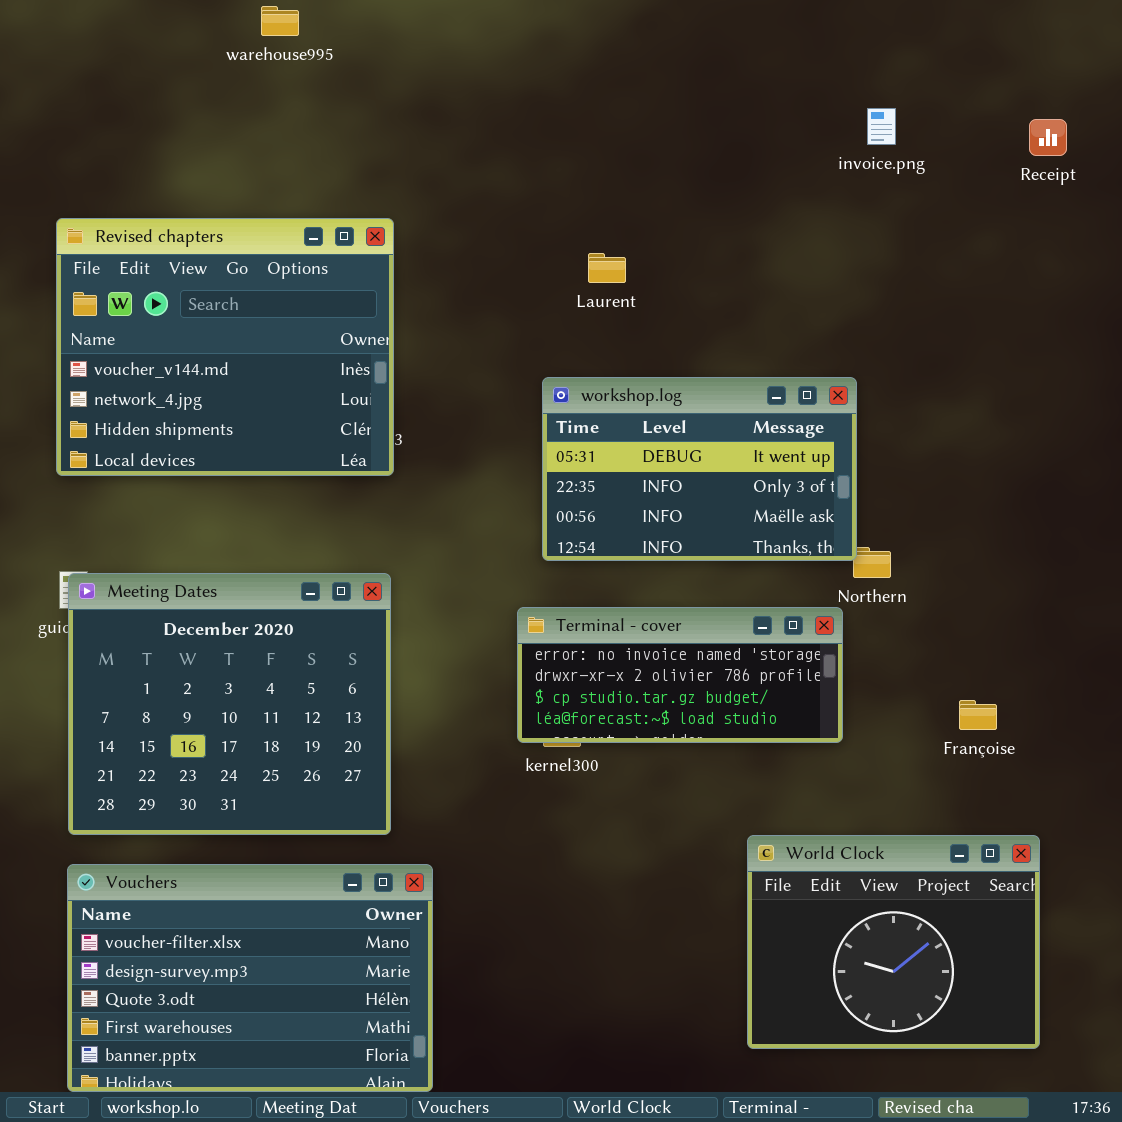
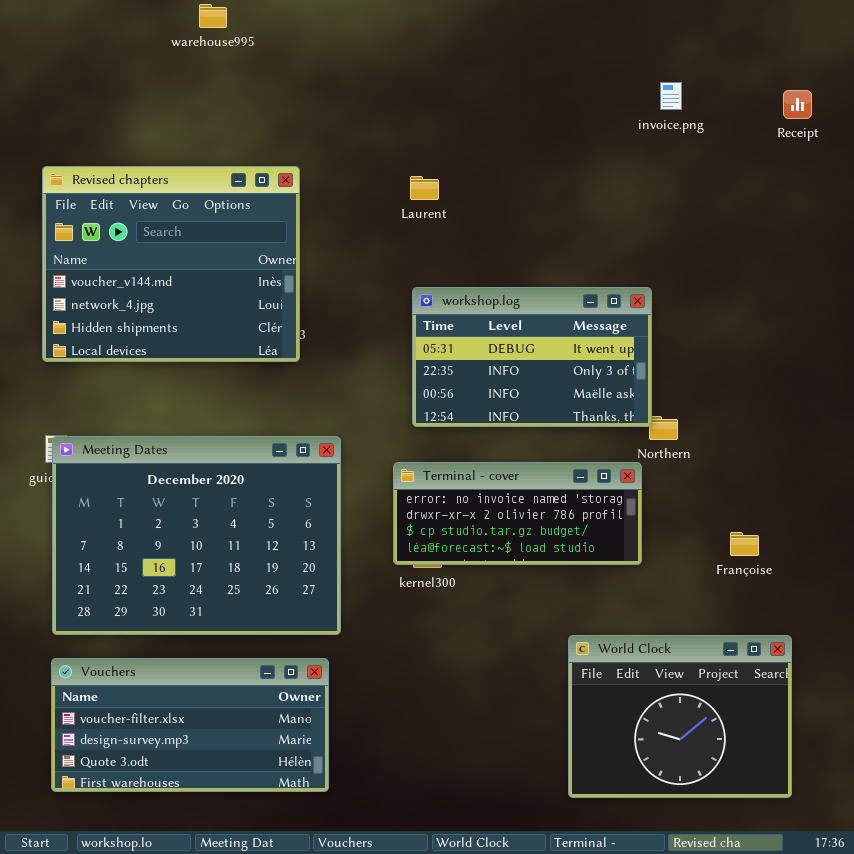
Laurent: [588,253,626,283] -> [410,176,439,200], moved
Meeting Dates: [68,573,391,835] -> [52,436,341,635], resized
Vouchers: [67,864,433,1092] -> [51,658,329,792], resized

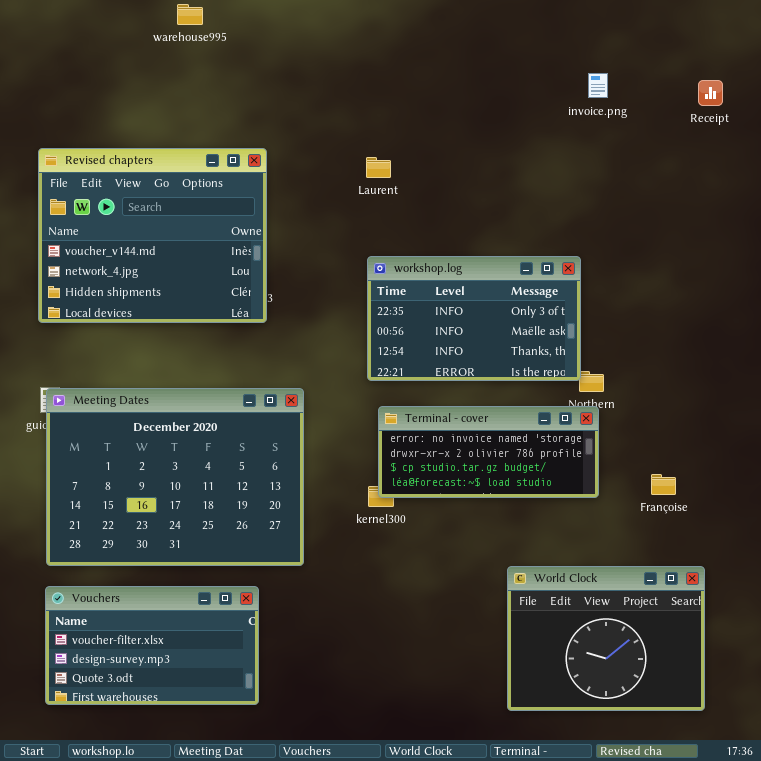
workshop.log: [412,287,652,427] -> [367,256,581,381], scrolled down 1 row
Terminal - cover: [393,462,642,565] -> [378,406,599,498], moved
Vouchers: [51,658,329,792] -> [45,586,259,705], resized

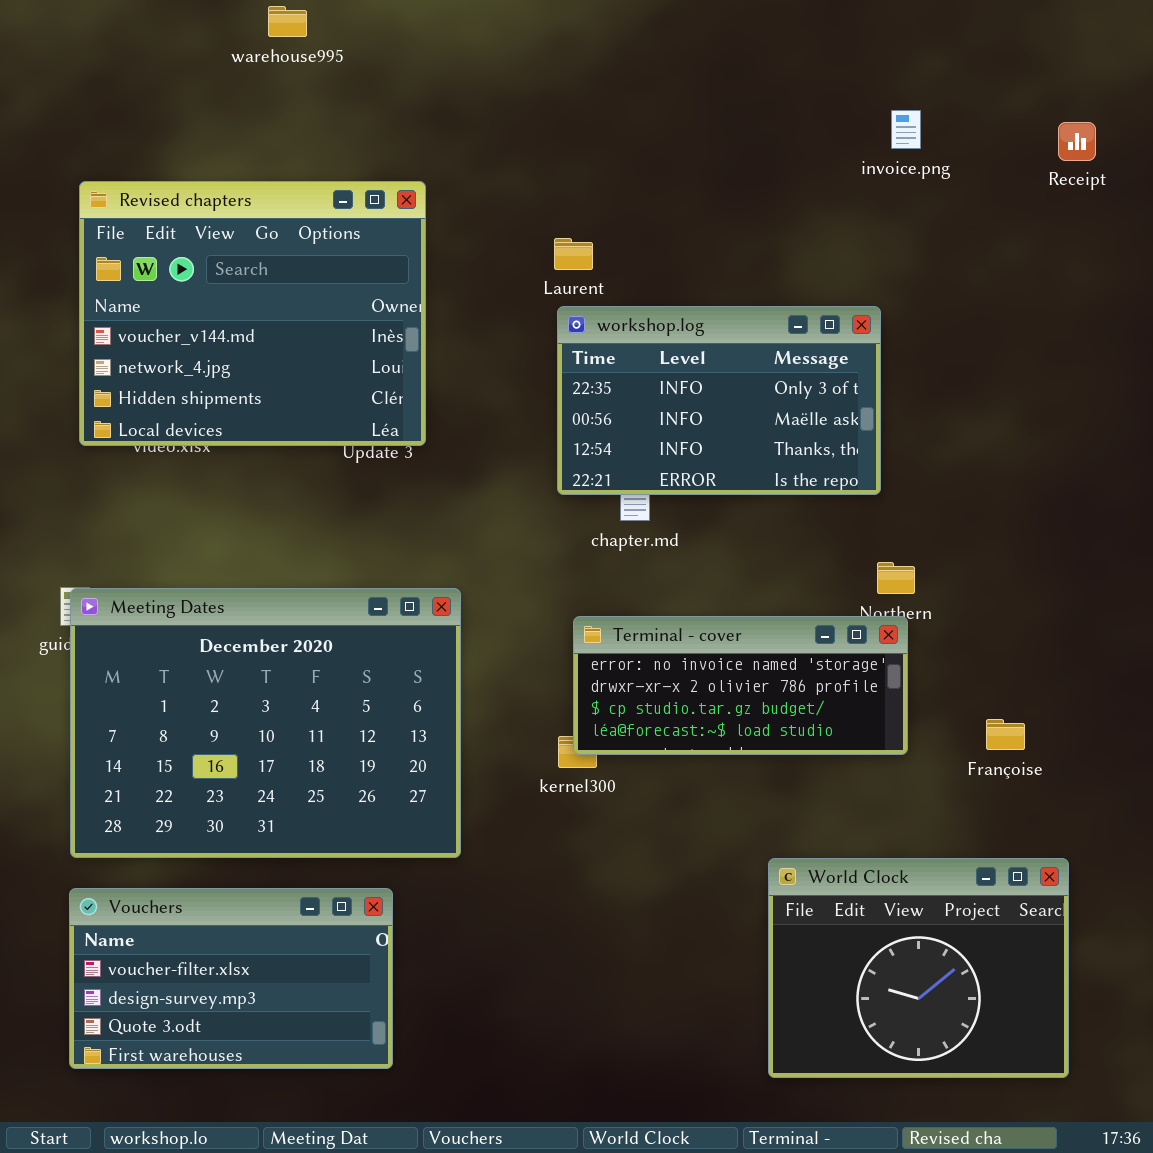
Revised chapters: [38,148,267,323] -> [79,181,426,446], moved
workshop.log: [367,256,581,381] -> [557,306,881,495], moved

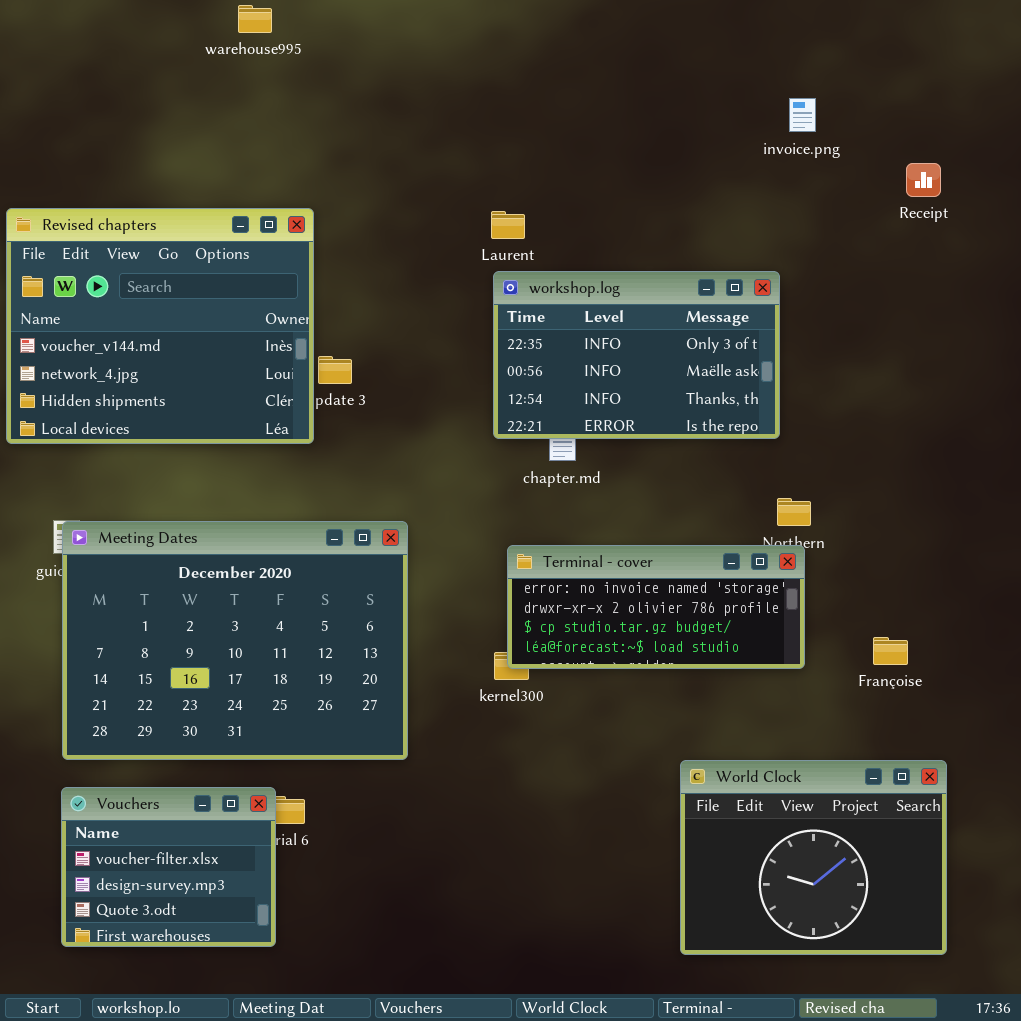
Receipt: [1058,122,1096,161] -> [906,163,941,197], moved
Revised chapters: [79,181,426,446] -> [6,208,314,444], moved
Vouchers: [69,888,393,1069] -> [61,787,276,947], resized

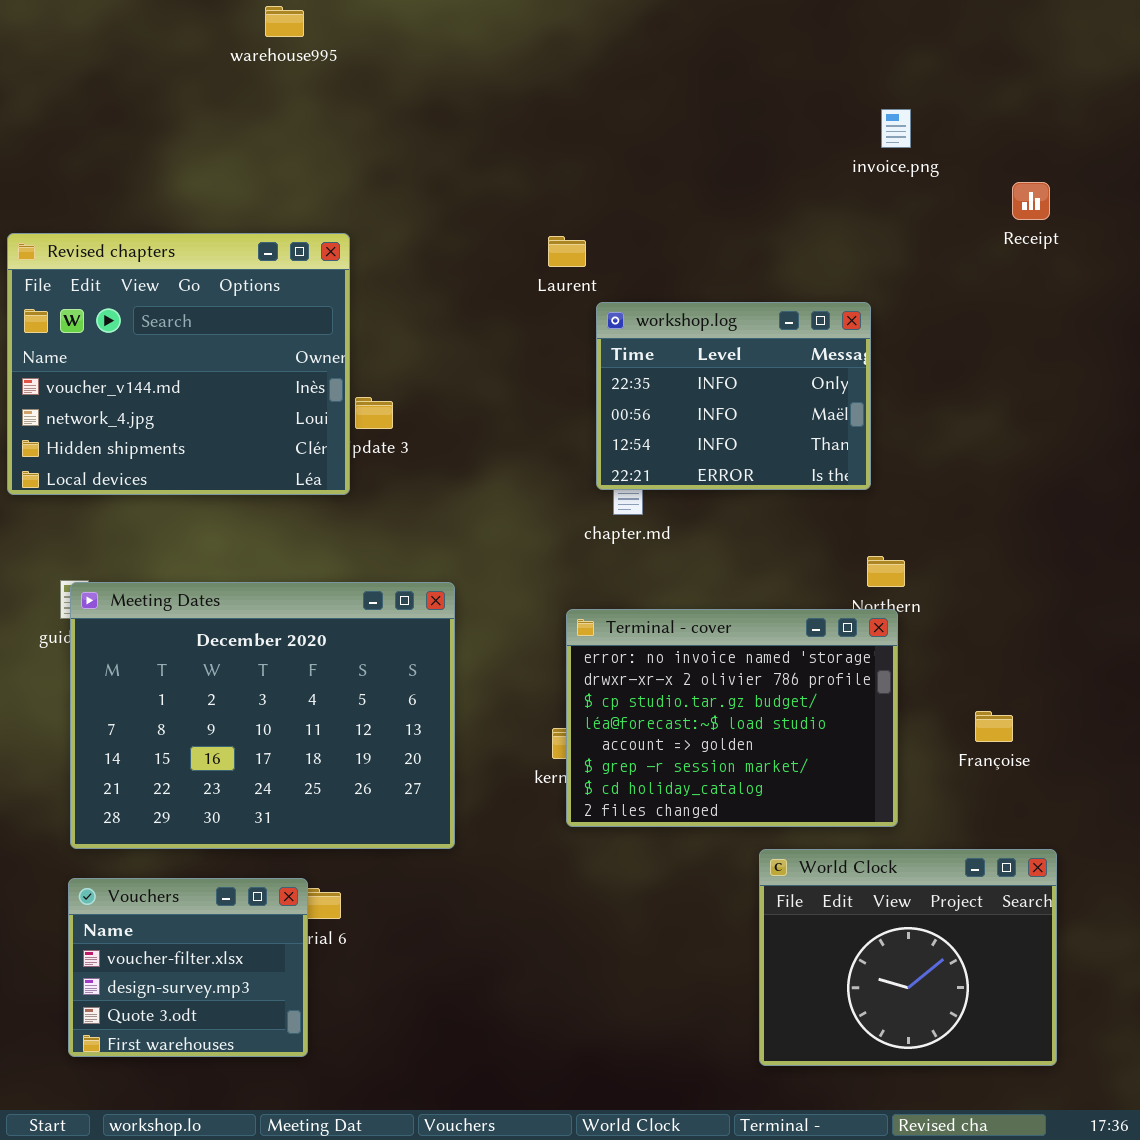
workshop.log: [493,271,780,439] -> [596,302,871,490], resized
Terminal - cover: [507,545,805,669] -> [566,609,898,827], resized

